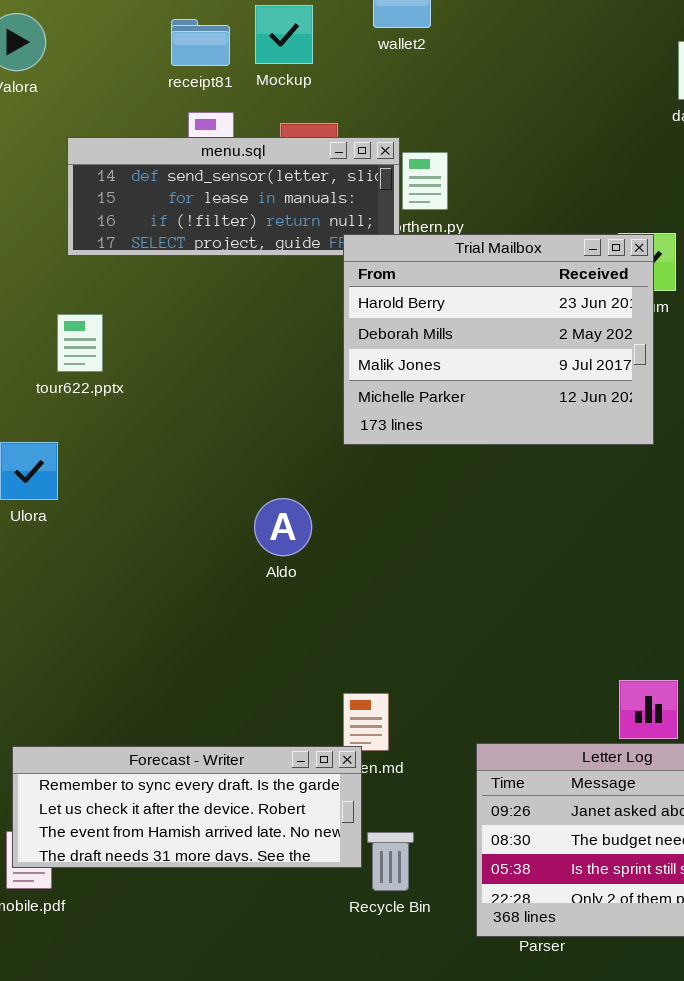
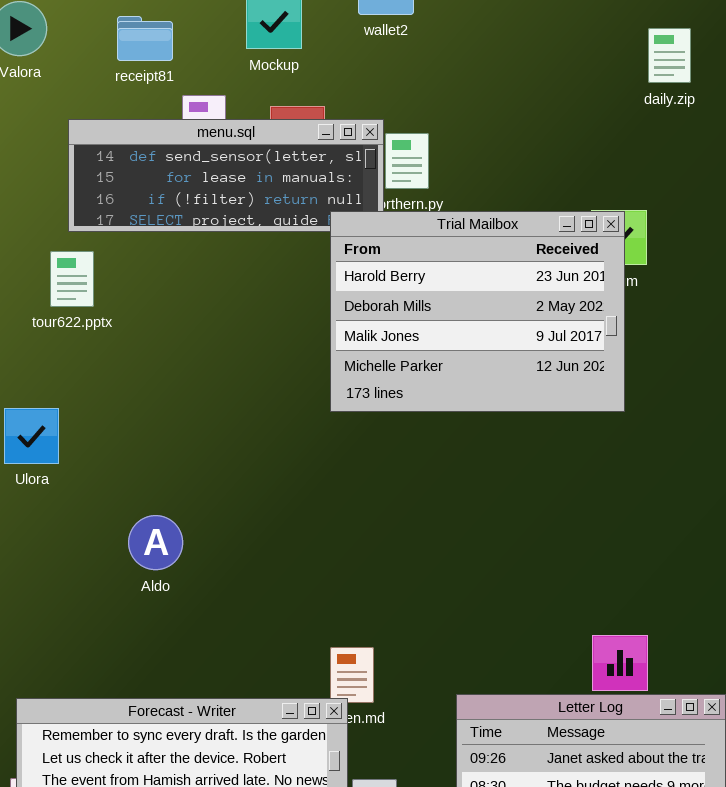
receipt81: [171,19,230,66] -> [117,16,173,61], moved
tour622.pptx: [57,314,103,372] -> [50,251,94,307], moved
Aldo: [254,498,312,556] -> [128,515,183,570], moved

